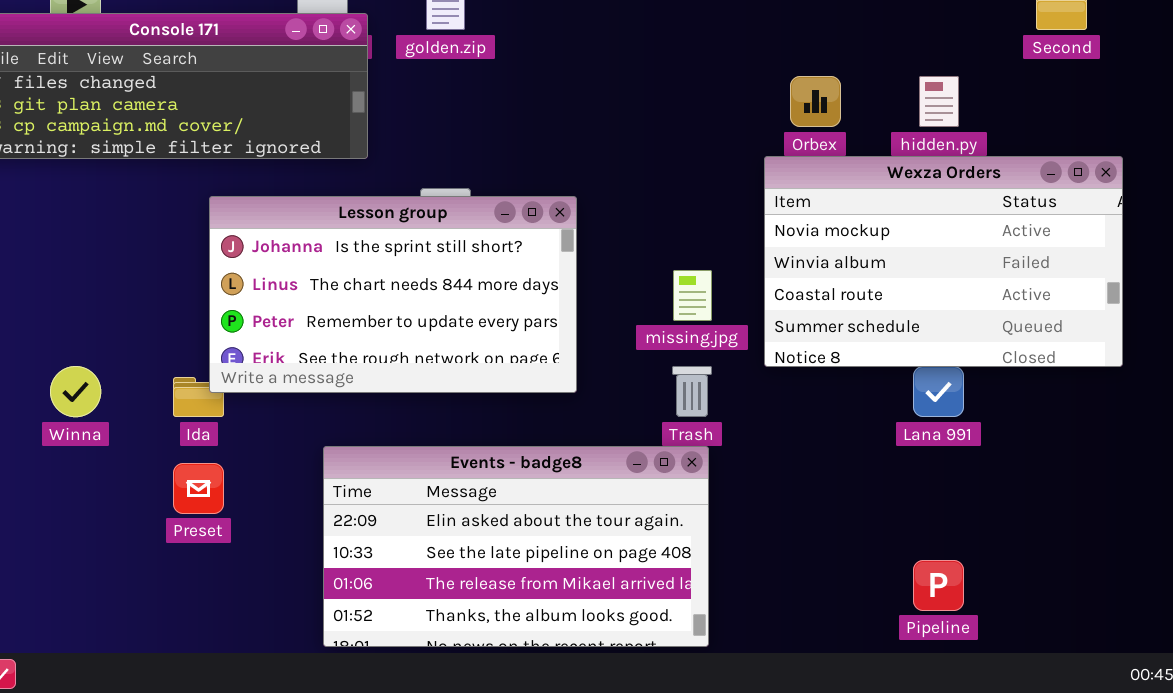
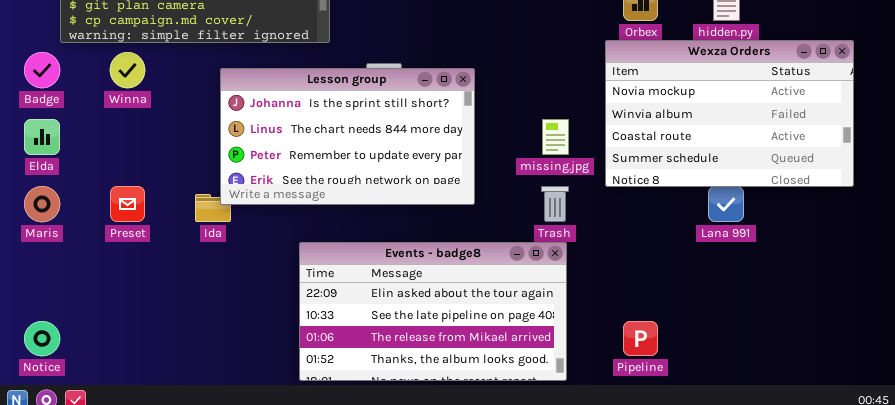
Winna: [50,366,101,417] -> [110,52,145,88], moved
Preset: [173,463,224,514] -> [110,186,145,222], moved
Pipeline: [913,560,964,611] -> [623,321,658,356], moved

